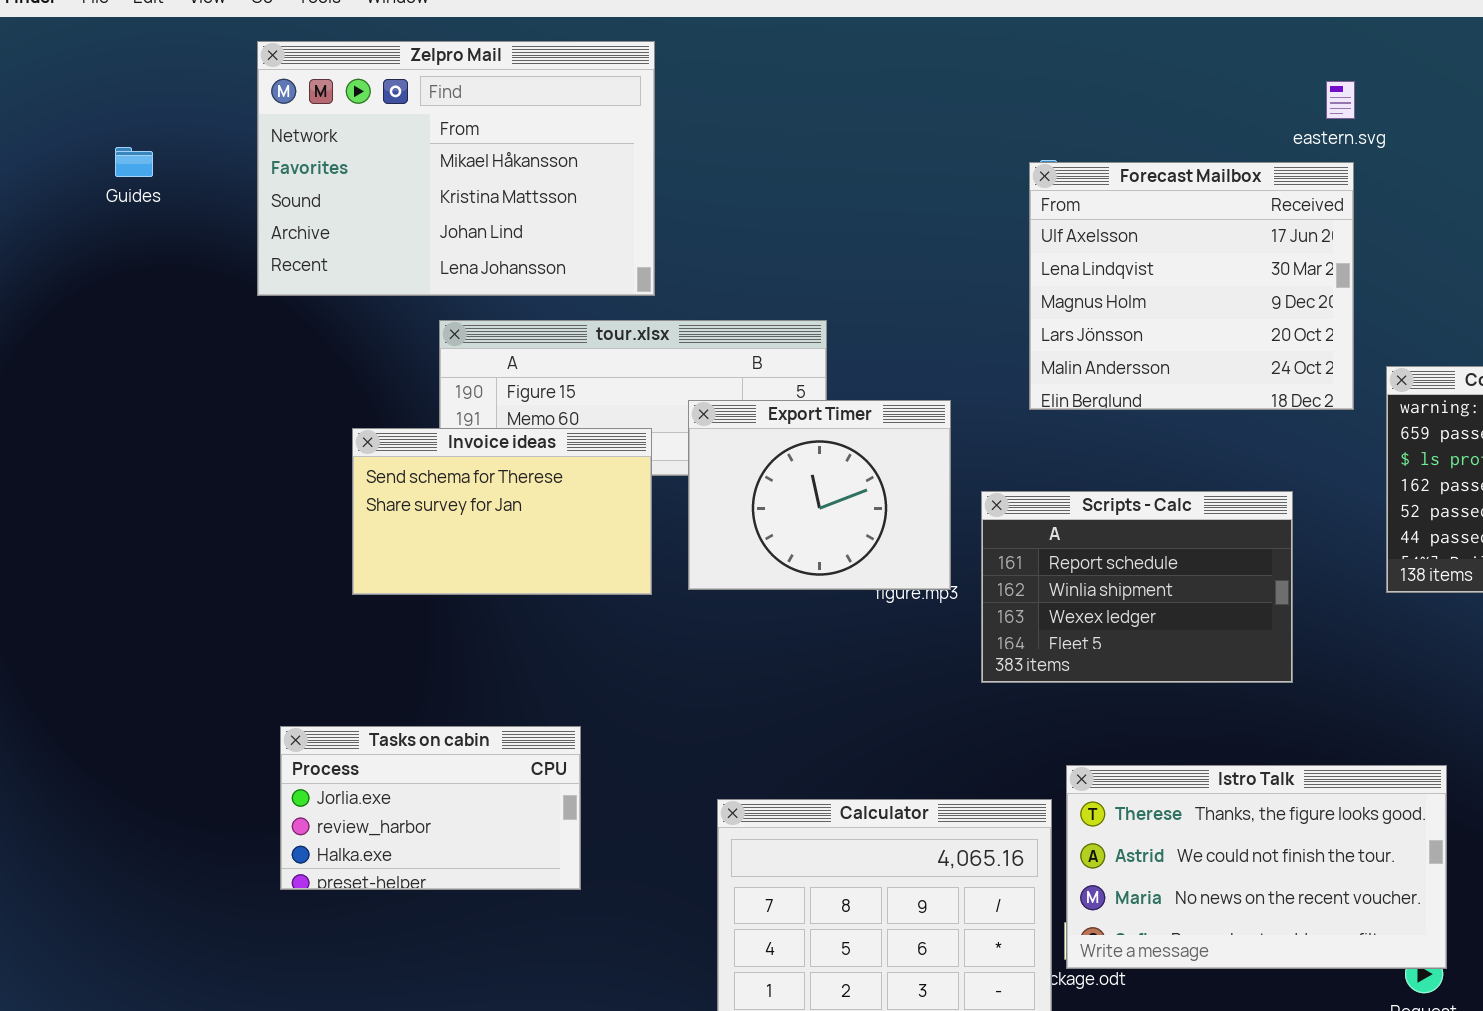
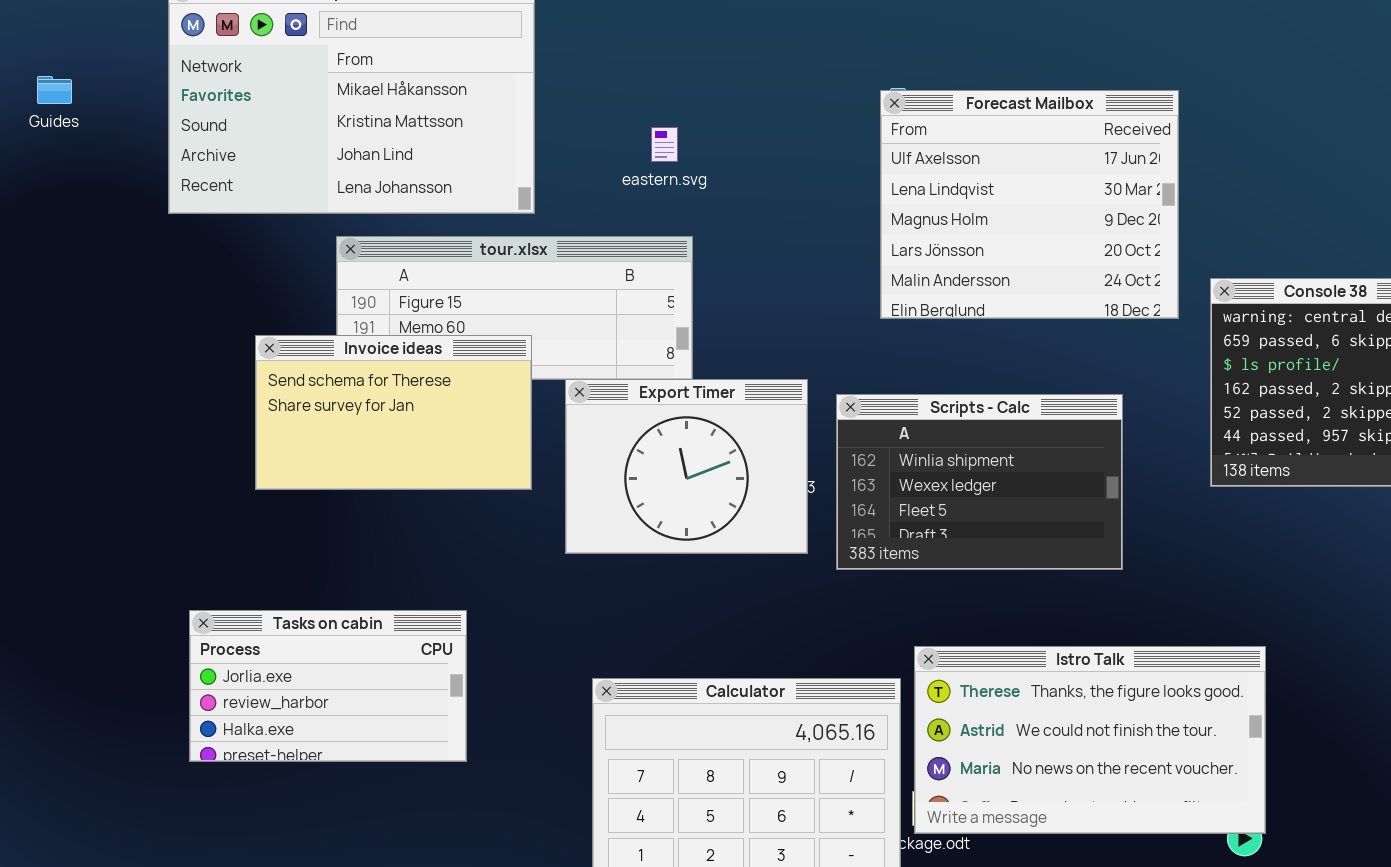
eastern.svg: [1326,81,1355,119] -> [651,127,678,162], moved
Export Timer: [688,400,951,590] -> [565,379,808,554], moved
Scripts - Calc: [981,491,1293,683] -> [836,394,1123,570], scrolled down 1 row

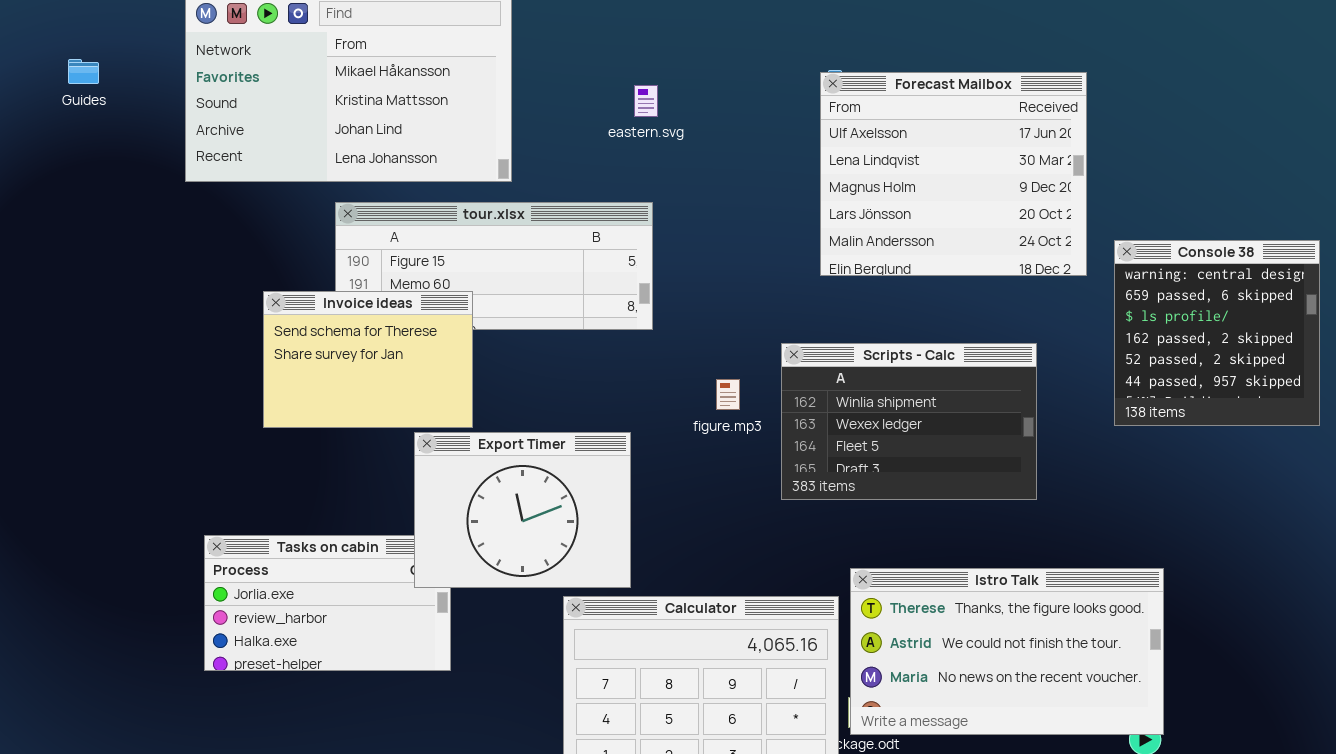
eastern.svg: [651,127,678,162] -> [634,85,658,117], moved
Invoice ideas: [255,335,532,490] -> [263,291,473,428], resized
Export Timer: [565,379,808,554] -> [414,432,631,588], moved

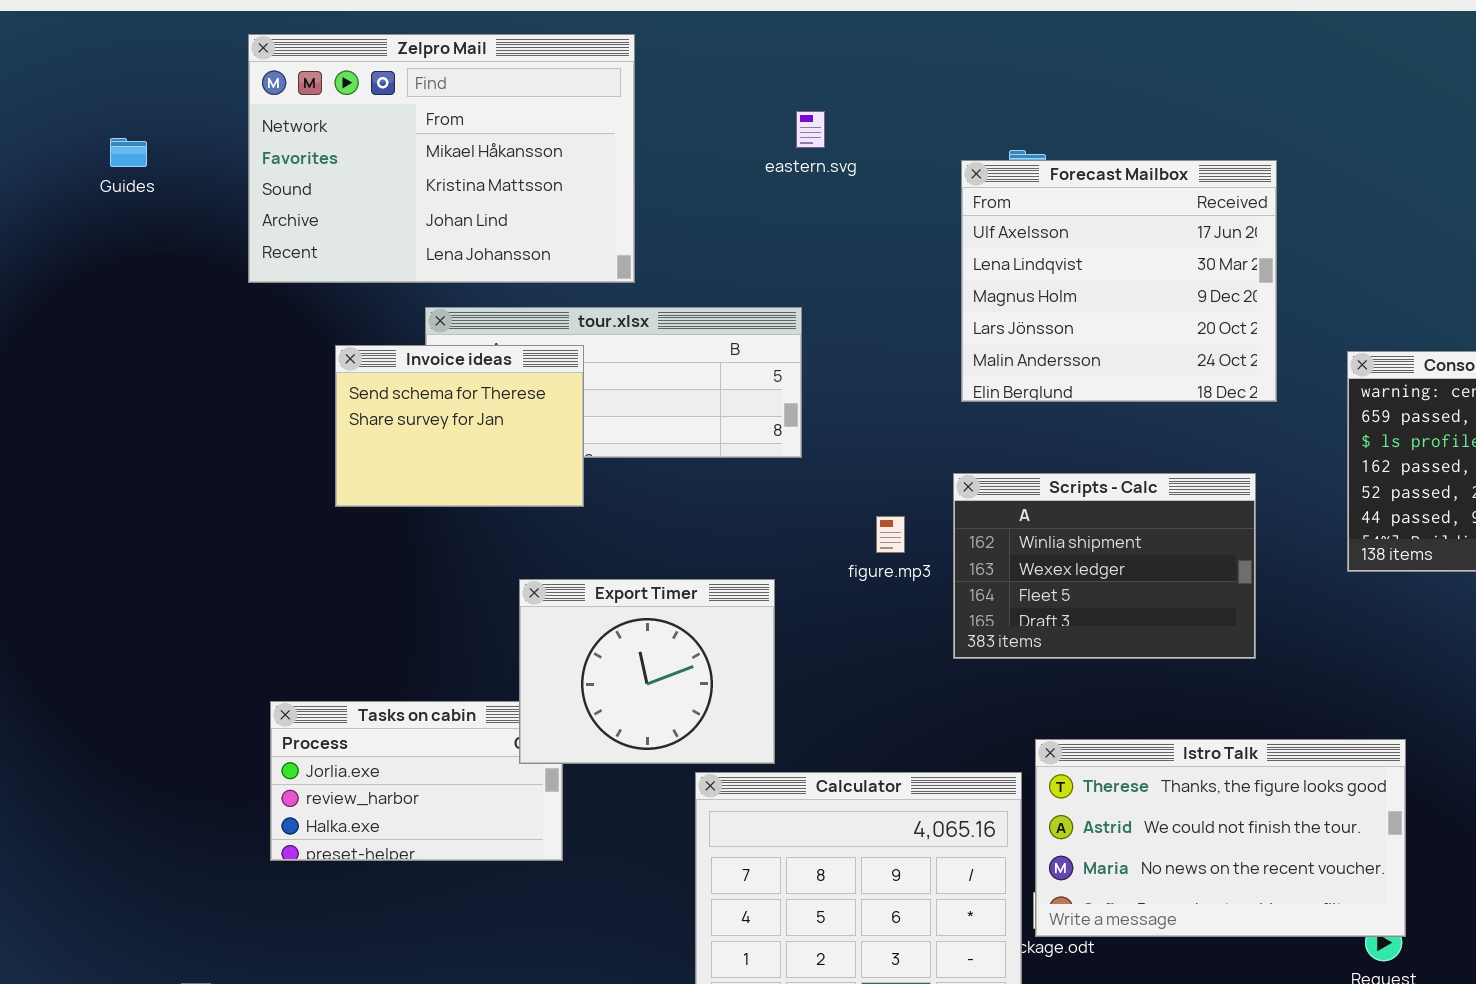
Forecast Mailbox: [820,72,1087,276] -> [961,160,1277,402], moved
eastern.svg: [634,85,658,117] -> [796,111,825,148], moved
Invoice ideas: [263,291,473,428] -> [335,345,584,507], moved

